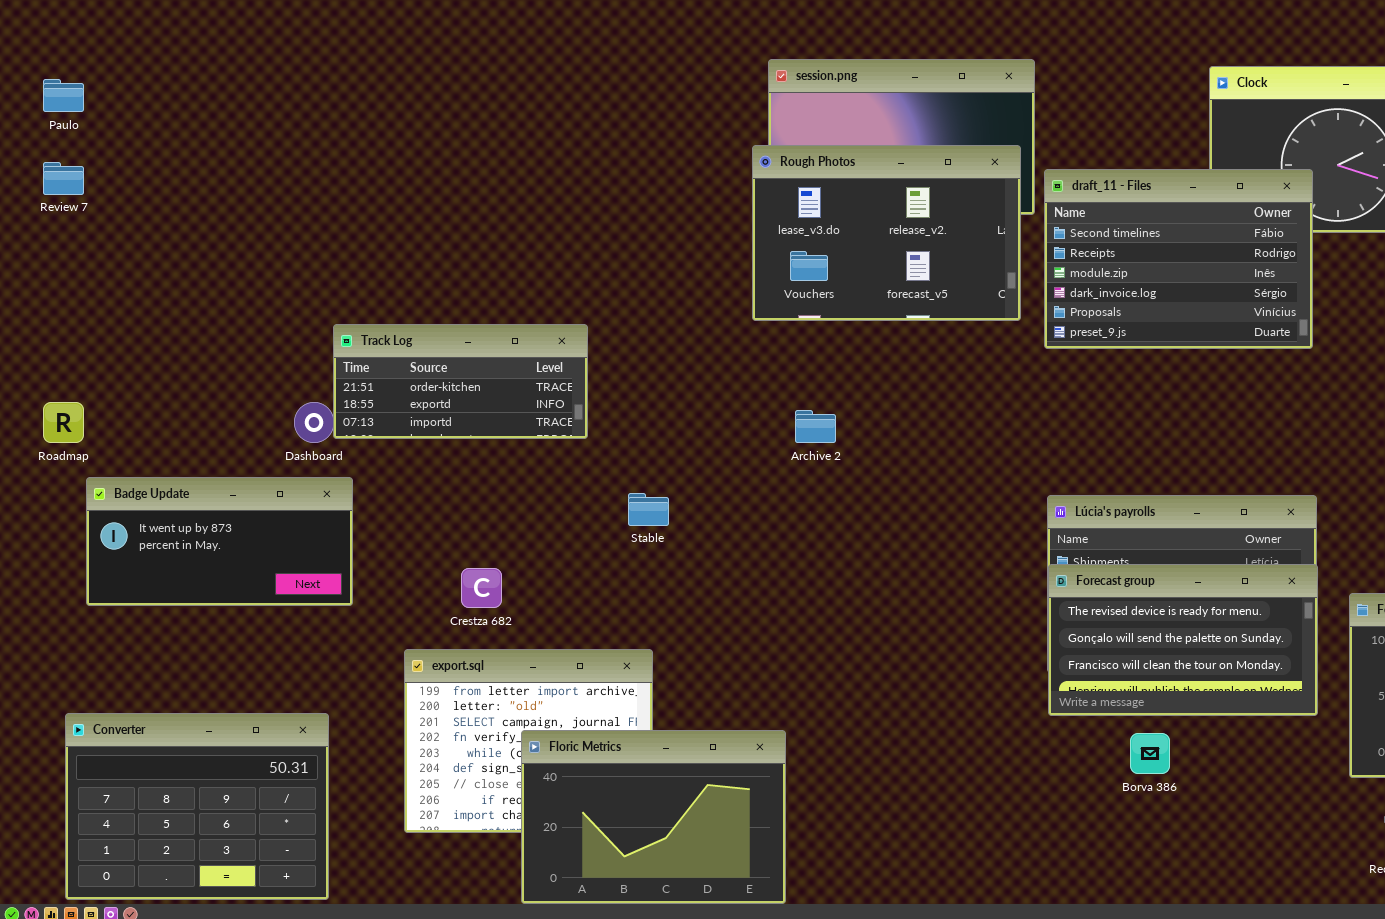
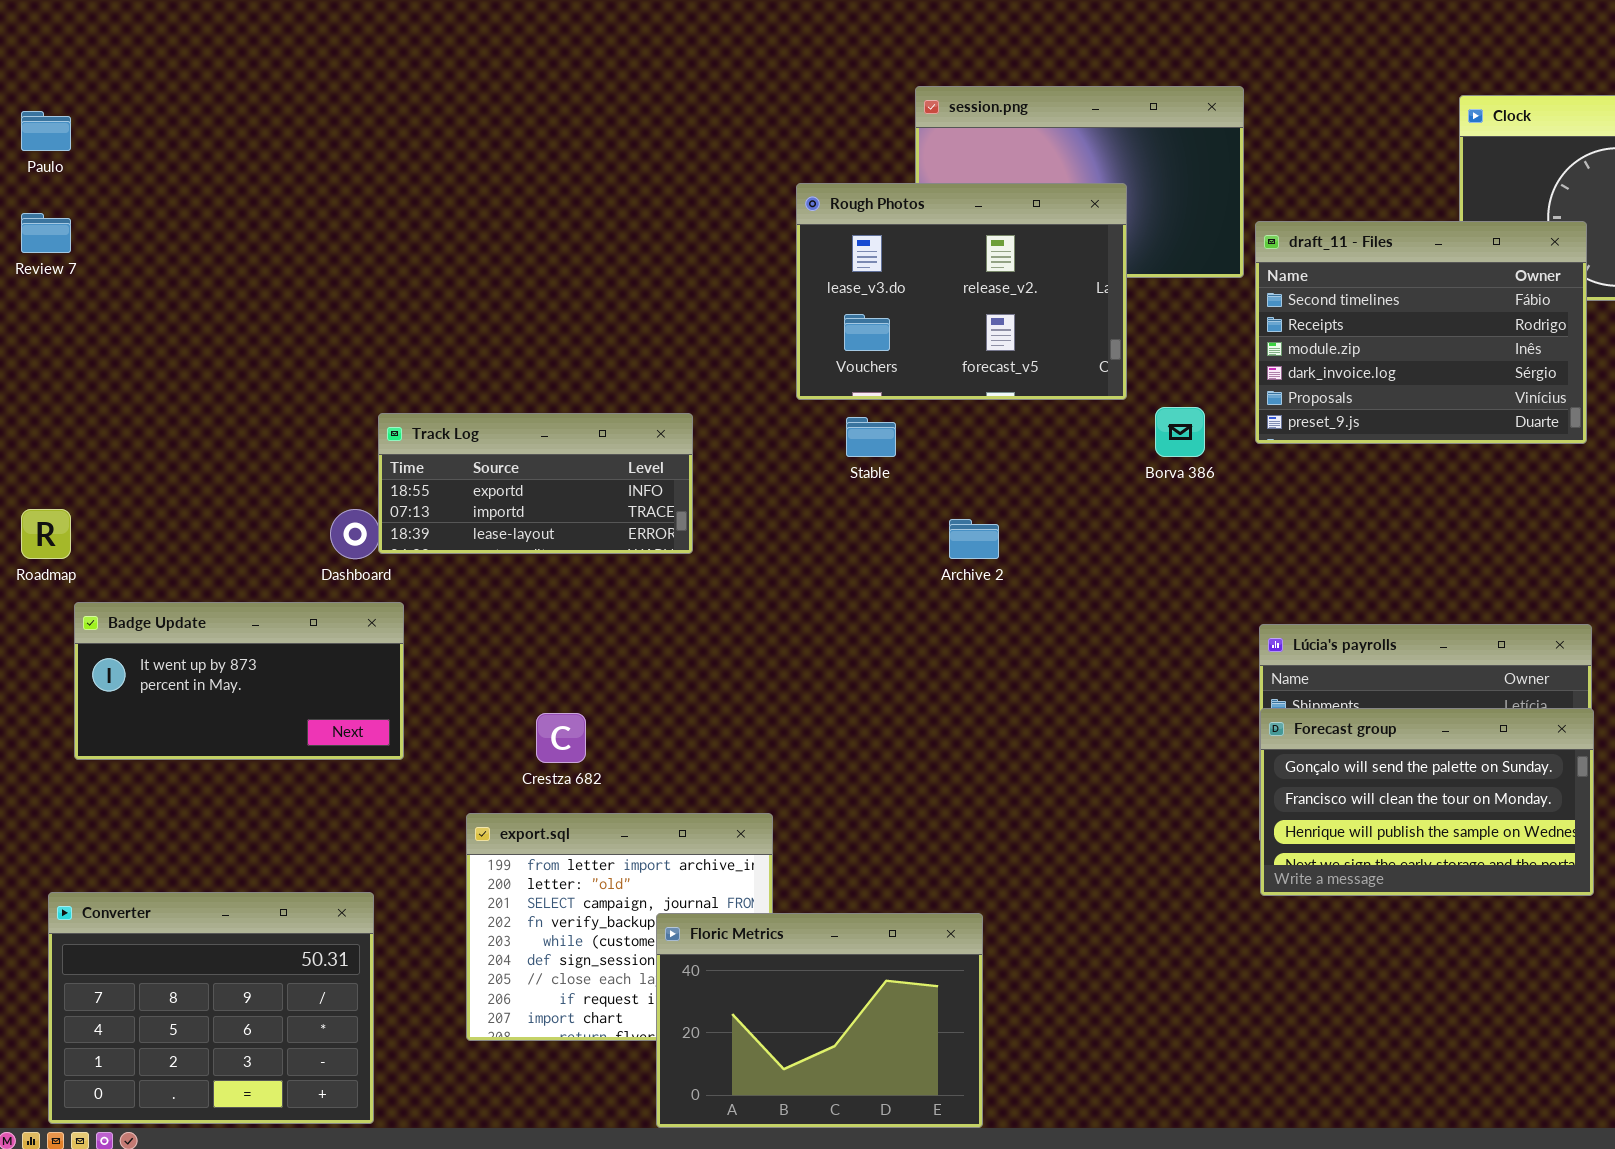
Rough Photos: [752,145,1021,321] -> [796,183,1127,400], moved
Track Log: [333,324,588,439] -> [378,413,693,554], scrolled down 1 row
Stable: [628,493,669,526] -> [846,417,896,457], moved
Forecast group: [1048,564,1318,716] -> [1260,708,1594,896], scrolled down 1 row
Floric Metrics: [521,730,786,904] -> [656,913,983,1128], moved
Borva 386: [1130,733,1170,774] -> [1155,407,1205,457], moved

